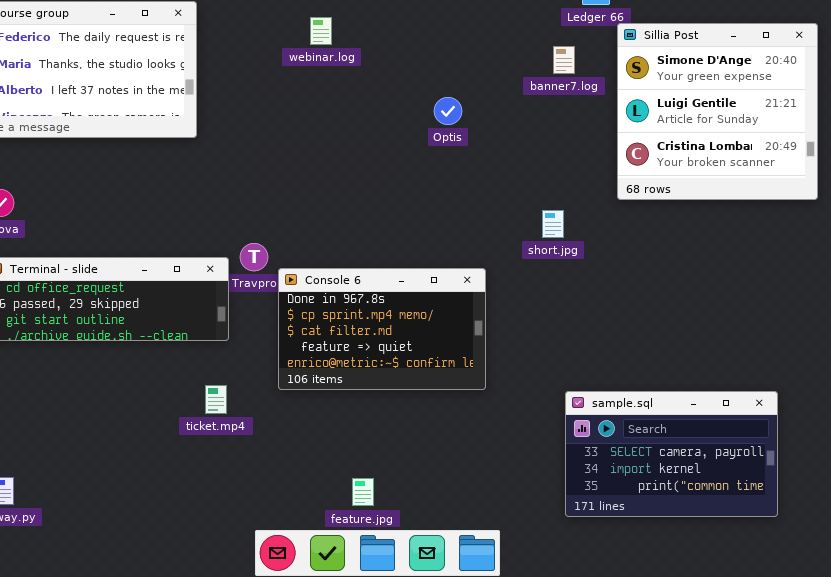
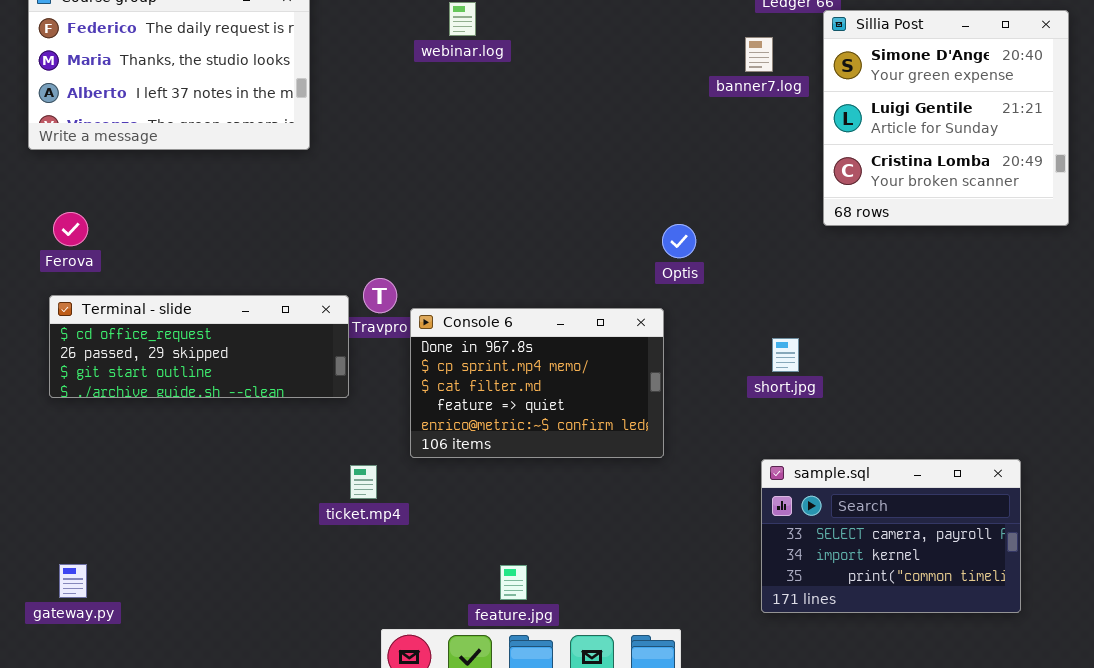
Optis: [434,97,462,125] -> [662,224,696,258], moved
short.jpg: [542,210,564,238] -> [772,338,799,372], moved
ticket.mp4: [205,385,227,414] -> [350,465,377,499], moved

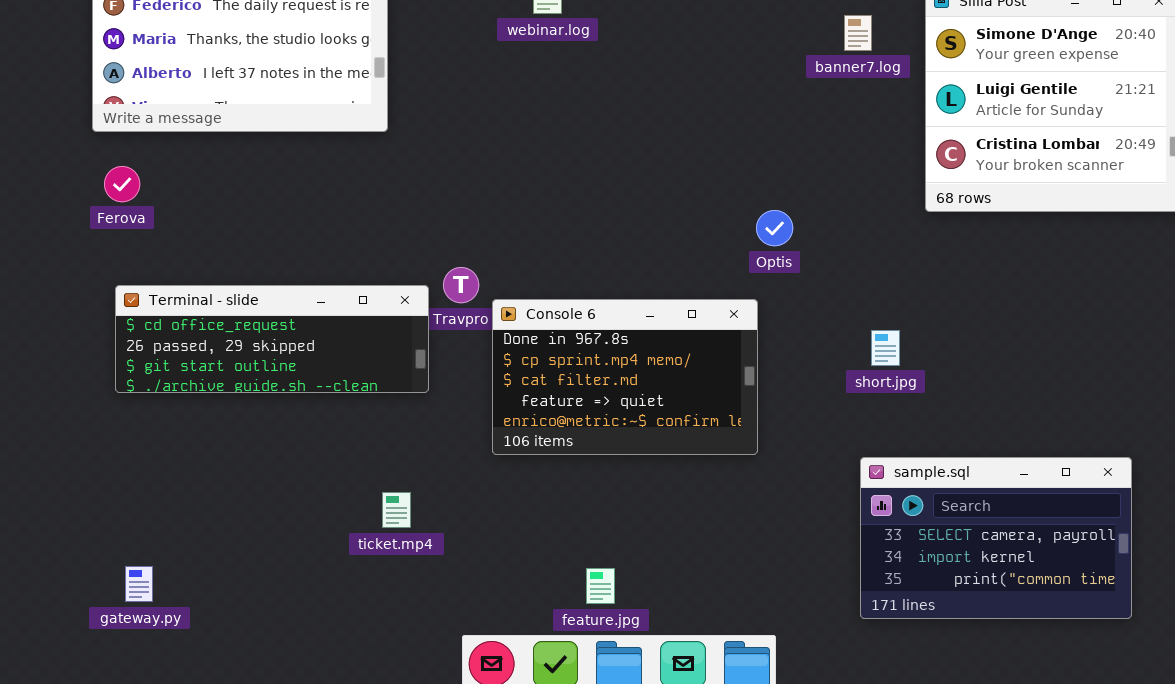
Ferova: [53,212,88,246] -> [104,166,140,202], moved
ticket.mp4: [350,465,377,499] -> [382,492,411,528], moved

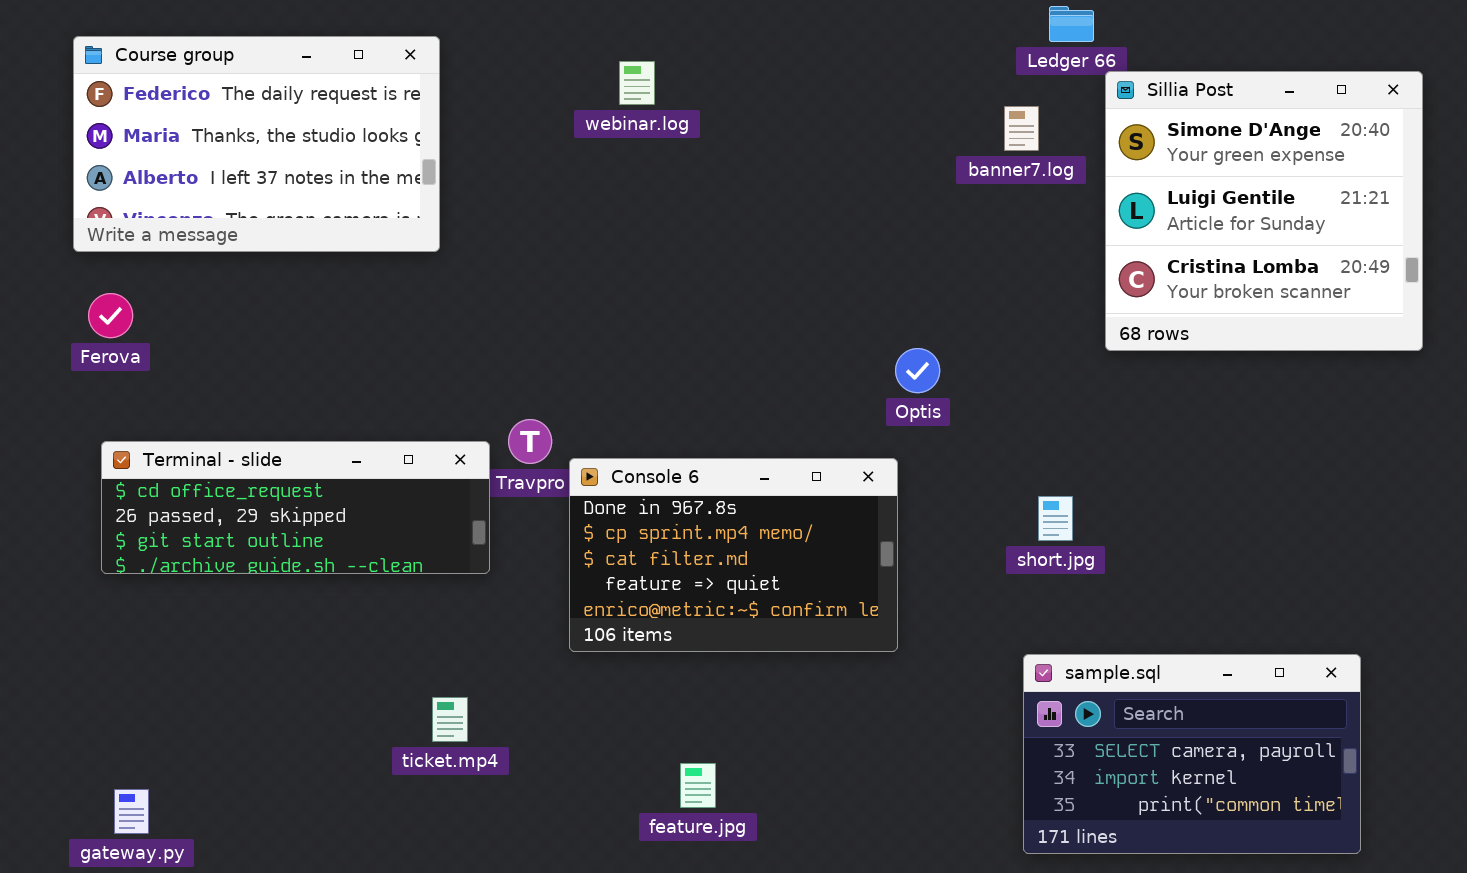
feature.jpg: [586,568,615,604] -> [680,763,716,808], moved

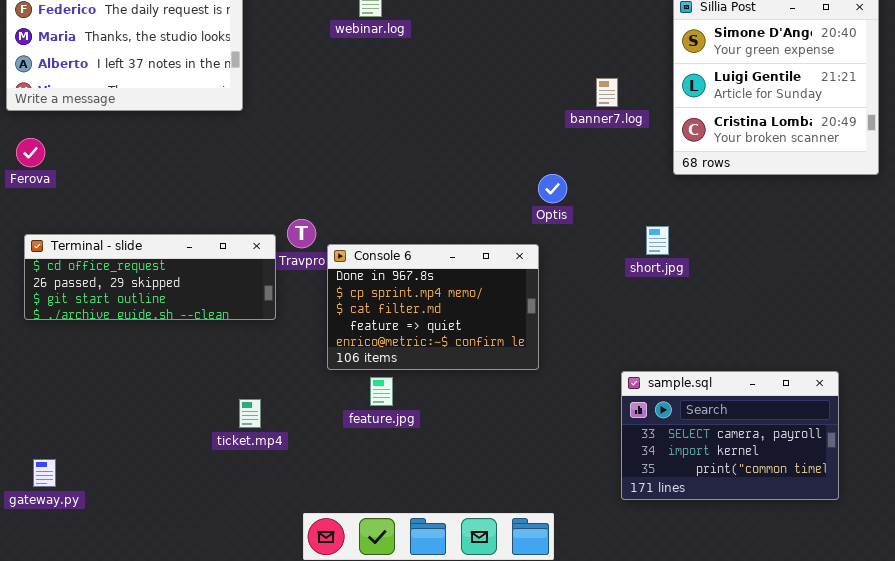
banner7.log: [1004,106,1039,151] -> [596,78,618,107], moved
short.jpg: [1038,496,1073,541] -> [646,226,669,255], moved
feature.jpg: [680,763,716,808] -> [370,377,393,406], moved

